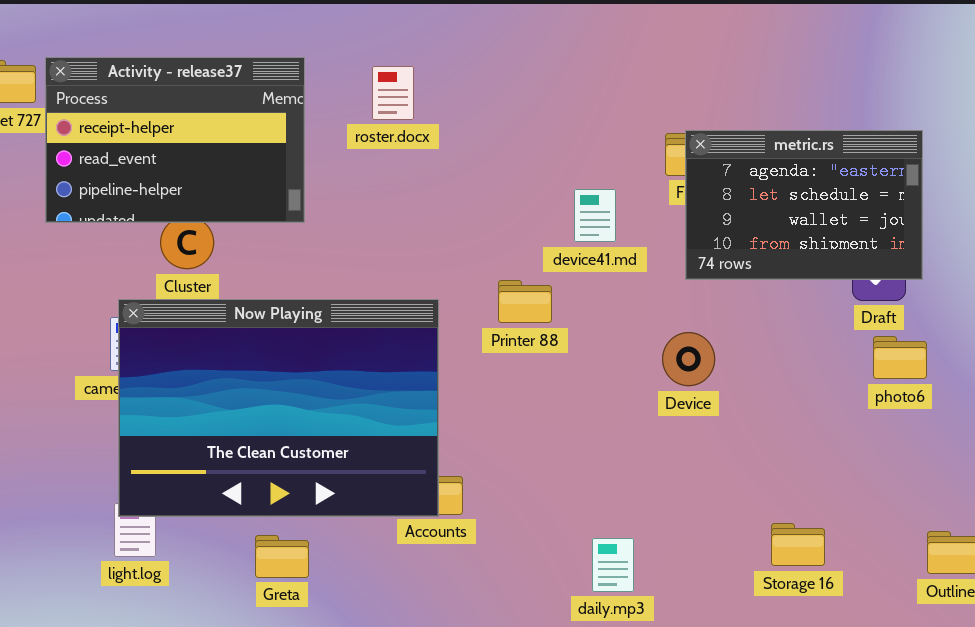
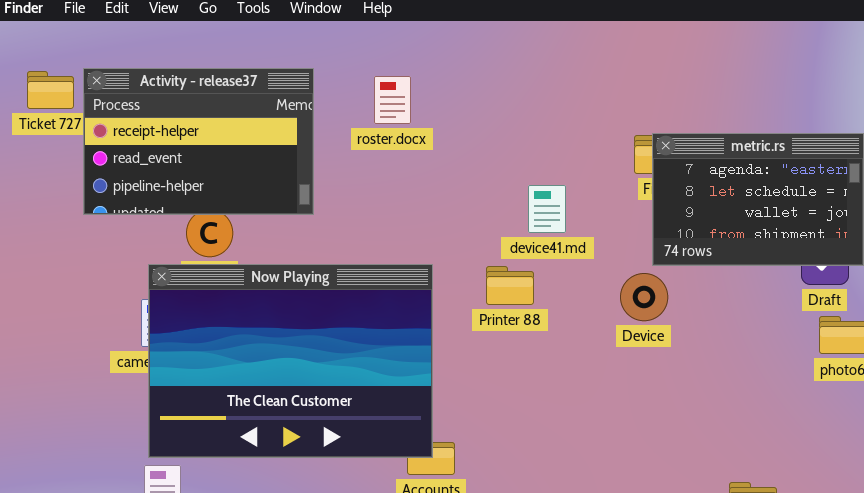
device41.md: [574,189,616,242] -> [528,185,566,233], moved
Now Playing: [118,299,439,517] -> [148,264,433,458], moved
Device: [662,332,715,386] -> [620,273,668,321], moved

